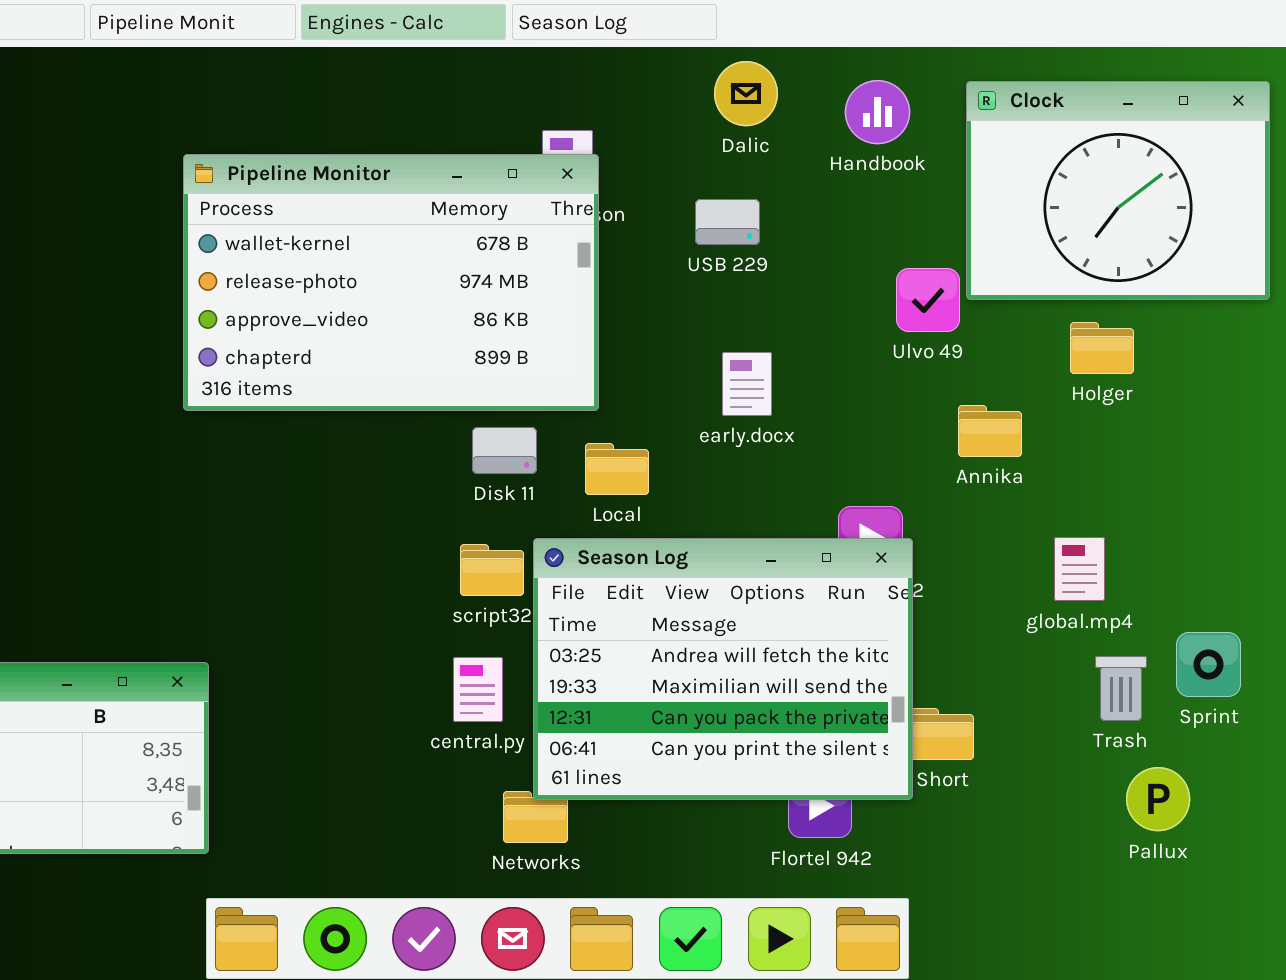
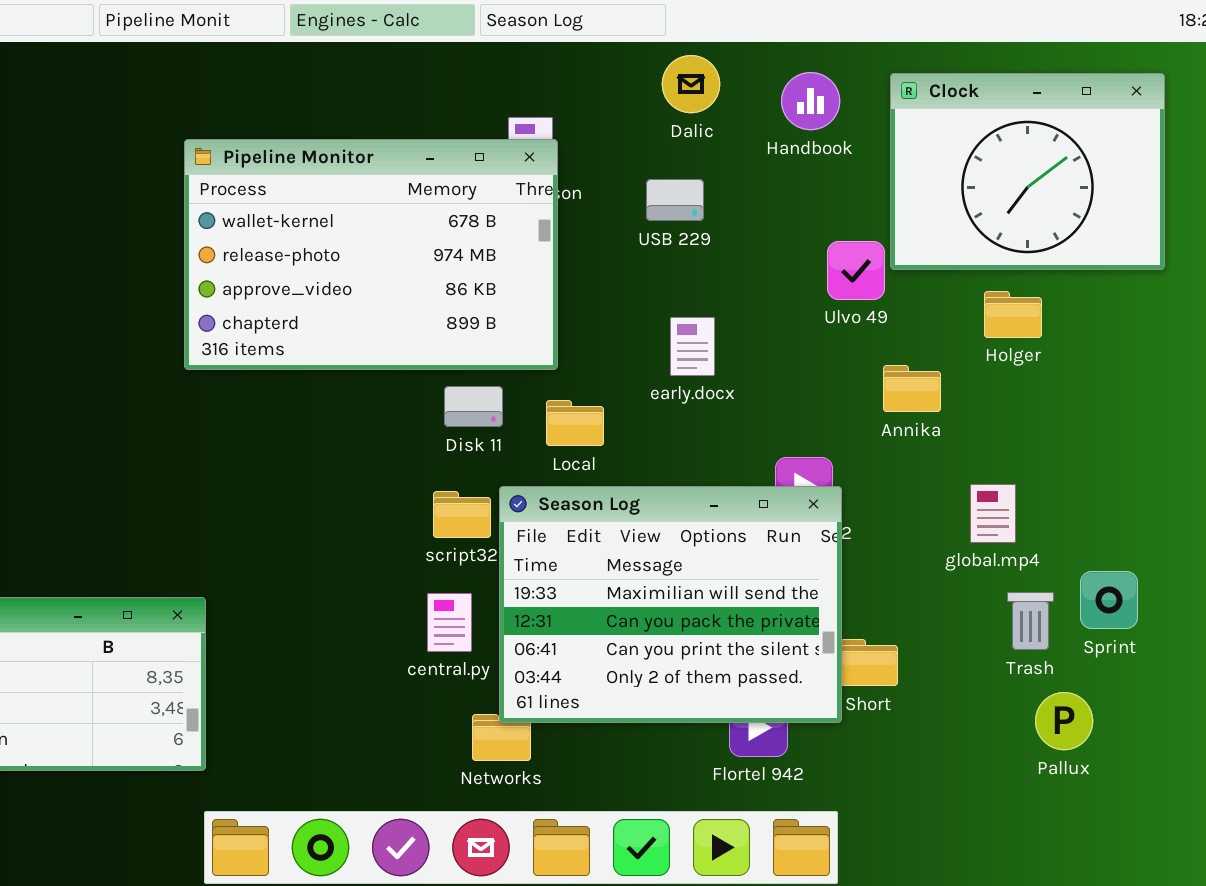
Season Log: [533,538,913,800] -> [499,486,842,723], scrolled down 1 row

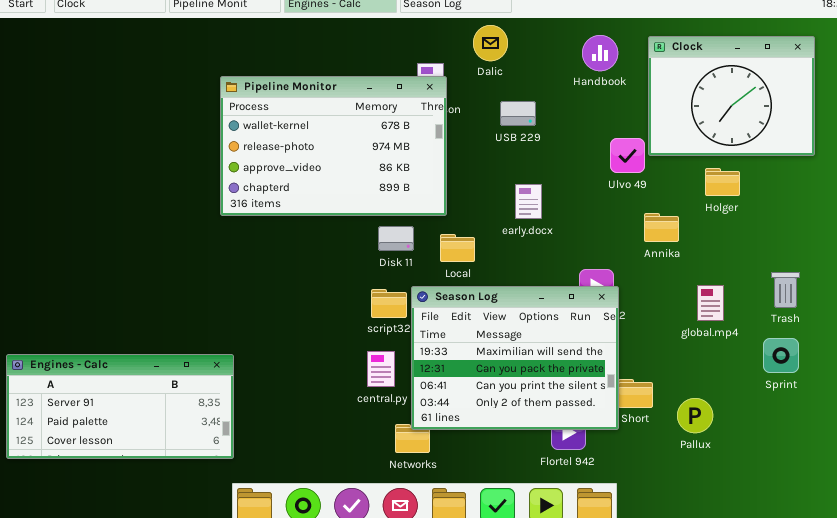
Dalic: [662,55,720,113] -> [473,25,508,61], moved
Trash: [1007,592,1054,650] -> [771,272,800,308], moved
Pallux: [1035,692,1093,750] -> [677,398,713,433], moved

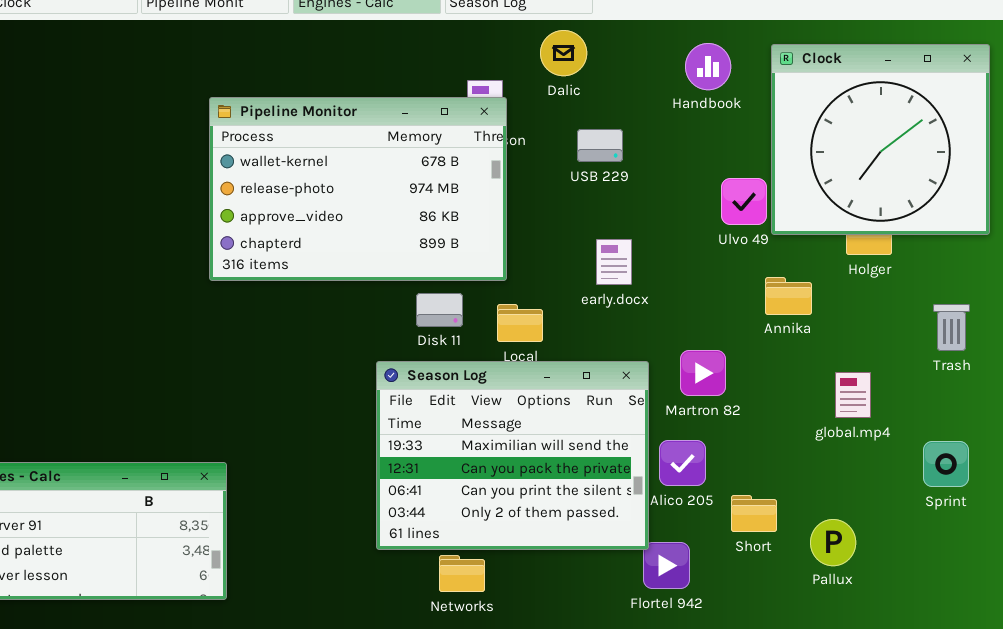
Clock: [648,36,815,156] -> [771,44,990,235], resized
Trash: [771,272,800,308] -> [933,304,970,351], moved
Season Log: [411,286,619,430] -> [376,361,649,550], moved

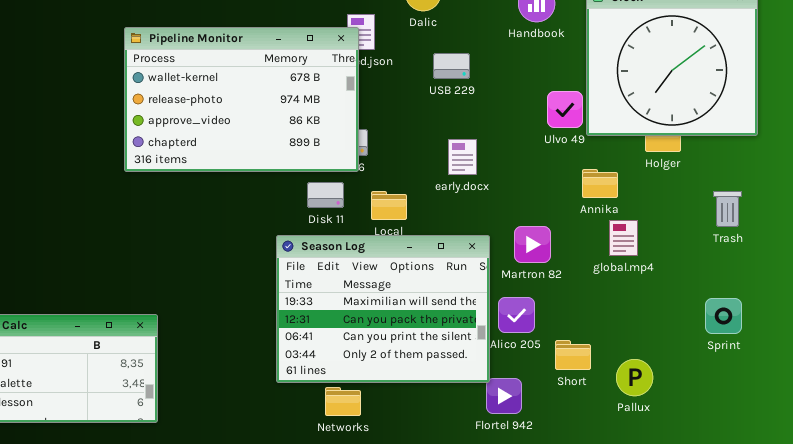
Pipeline Monitor: [209,97,507,281] -> [124,27,359,172], moved
global.mp4: [835,372,871,418] -> [609,220,638,256], moved

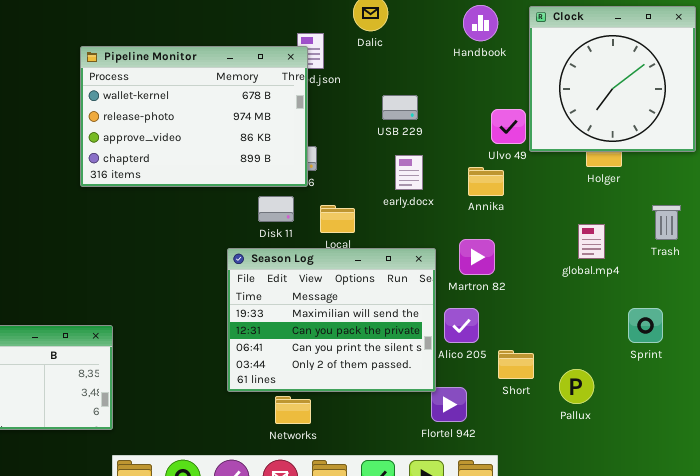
USB 229: [433,53,470,79] -> [382,95,418,120], moved
Annika: [582,169,618,198] -> [468,167,504,196], moved
global.mp4: [609,220,638,256] -> [578,224,605,259], moved
Sprint: [705,298,742,334] -> [628,308,663,343], moved

